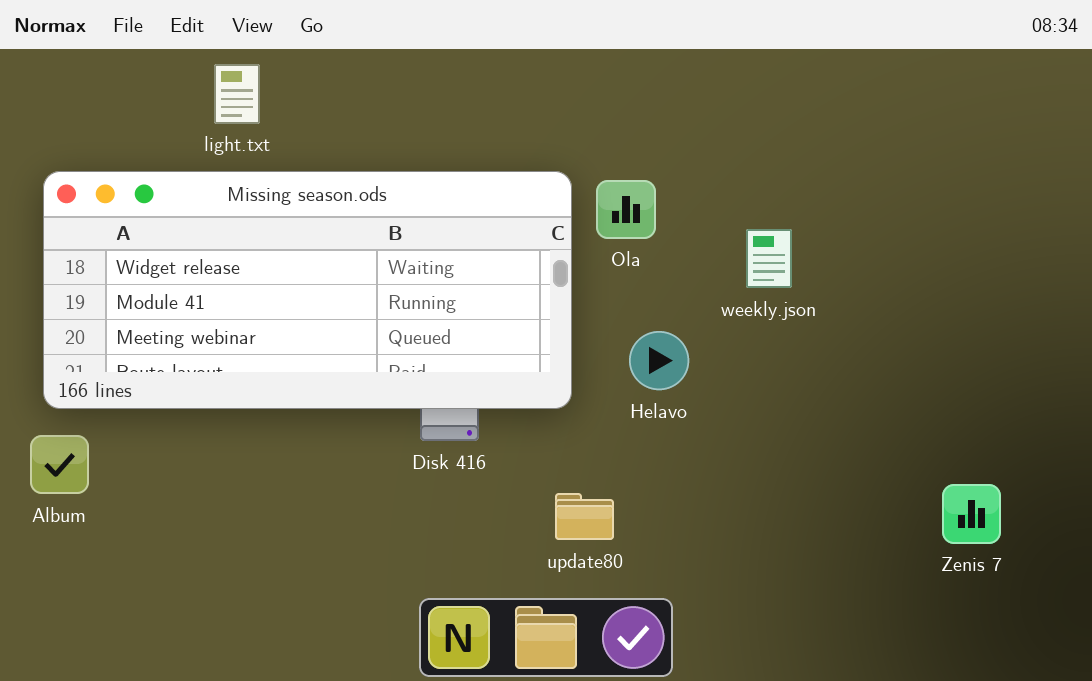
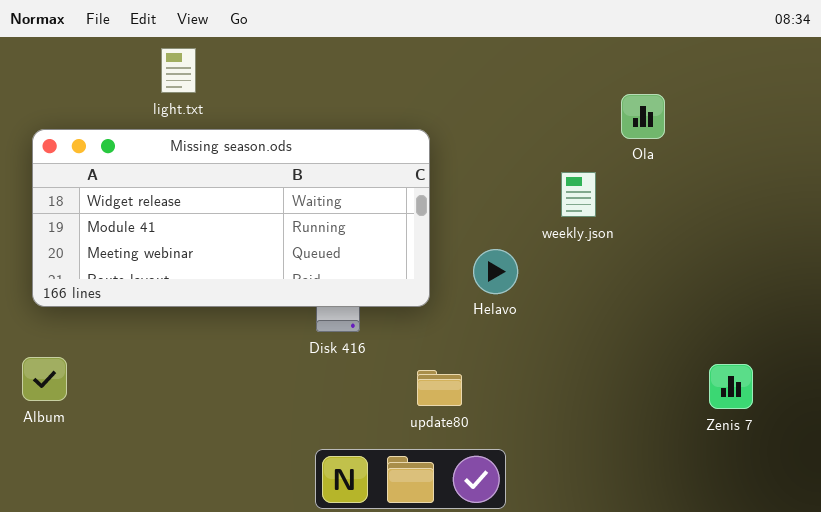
Ola: [596,180,656,239] -> [621,94,665,139], moved
Album: [30,435,89,494] -> [22,357,67,401], moved

